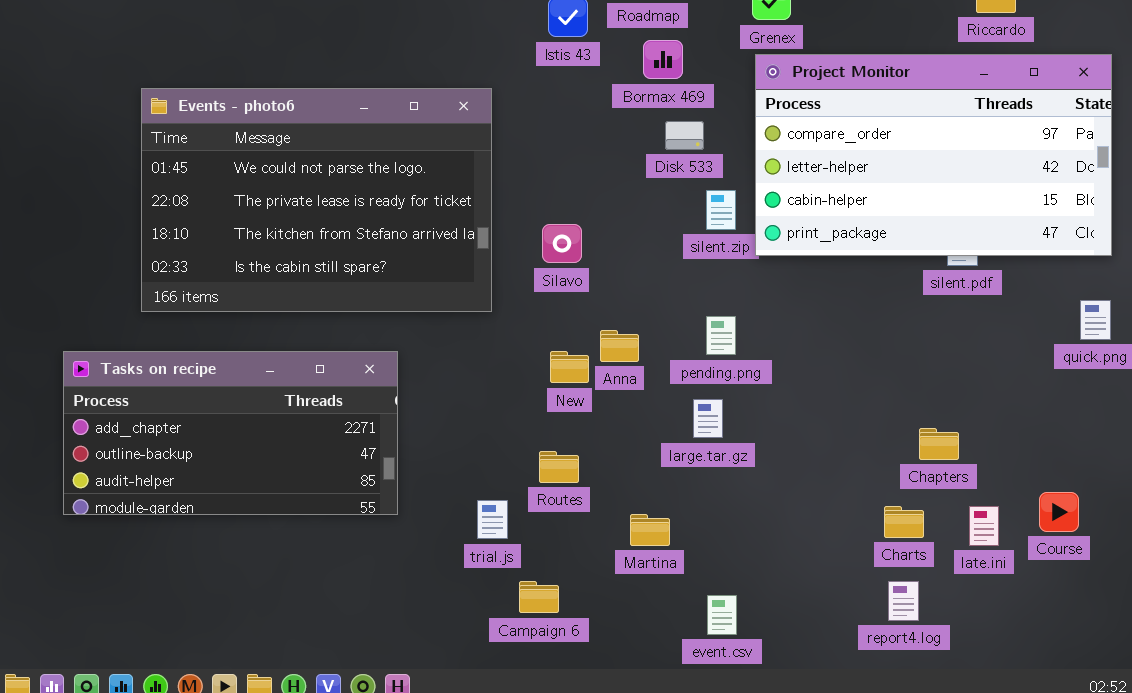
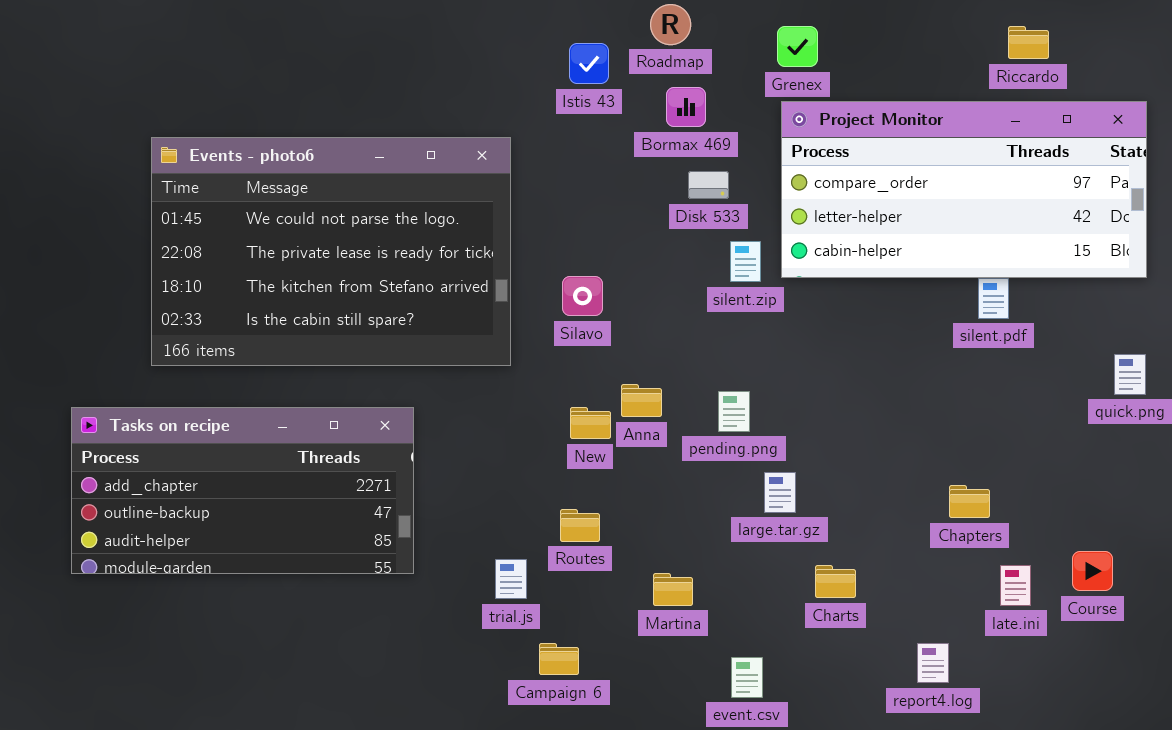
Project Monitor: [755,54,1112,256] -> [781,101,1147,278], resized
pending.png: [706,316,736,355] -> [718,391,750,432], moved
large.tar.gz: [693,399,723,438] -> [764,472,796,513], moved
Charts: [884,506,924,538] -> [815,565,856,598], moved

